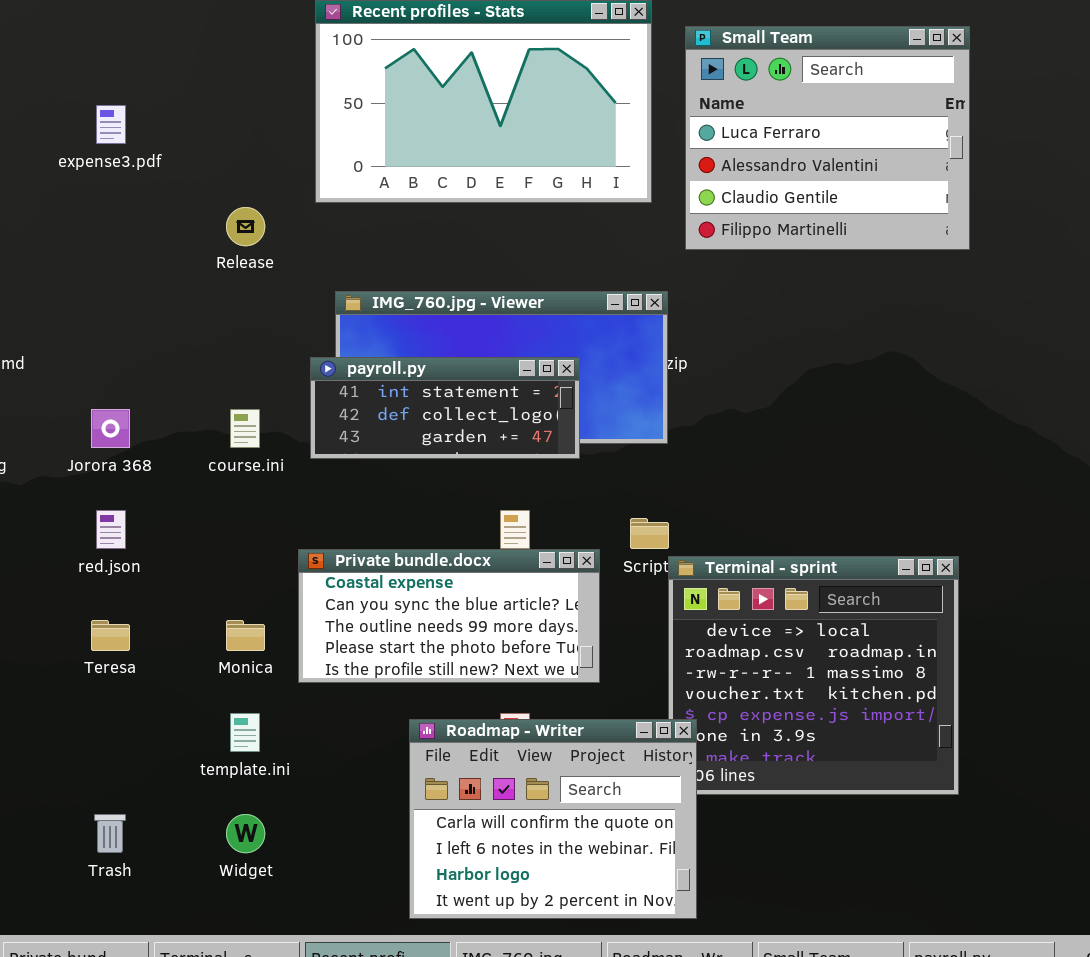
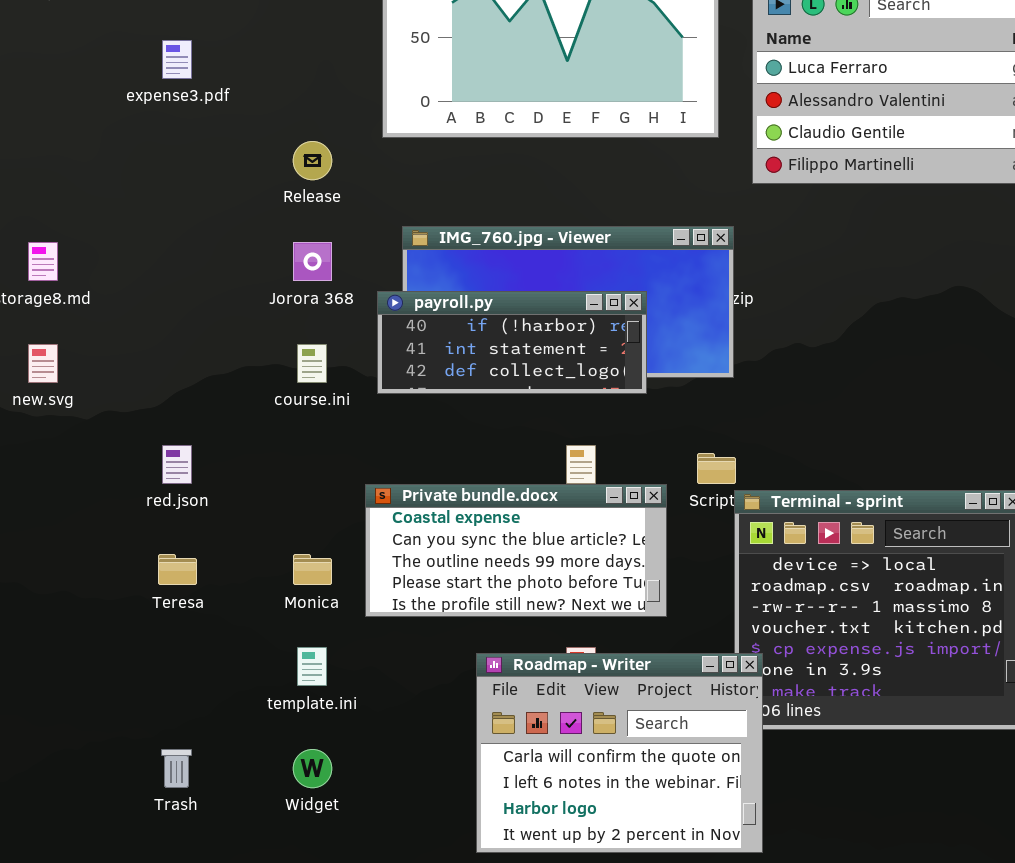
payroll.py: [310,357,580,459] -> [377,291,647,394], scrolled up 1 row
Jorora 368: [91,409,130,448] -> [293,242,332,281], moved

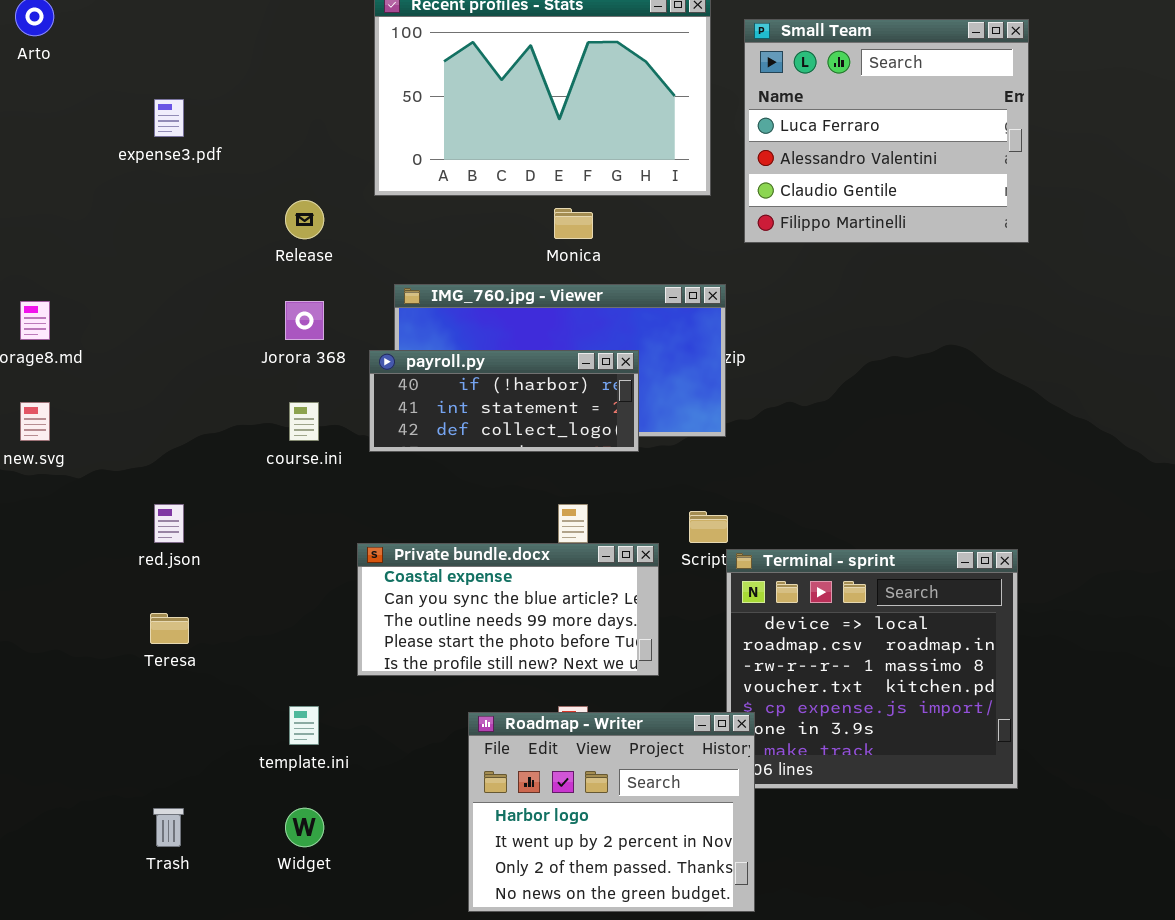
Monica: [293,554,332,585] -> [554,208,593,239], moved
Roadmap - Writer: [476,653,763,853] -> [468,712,755,912], scrolled down 2 rows

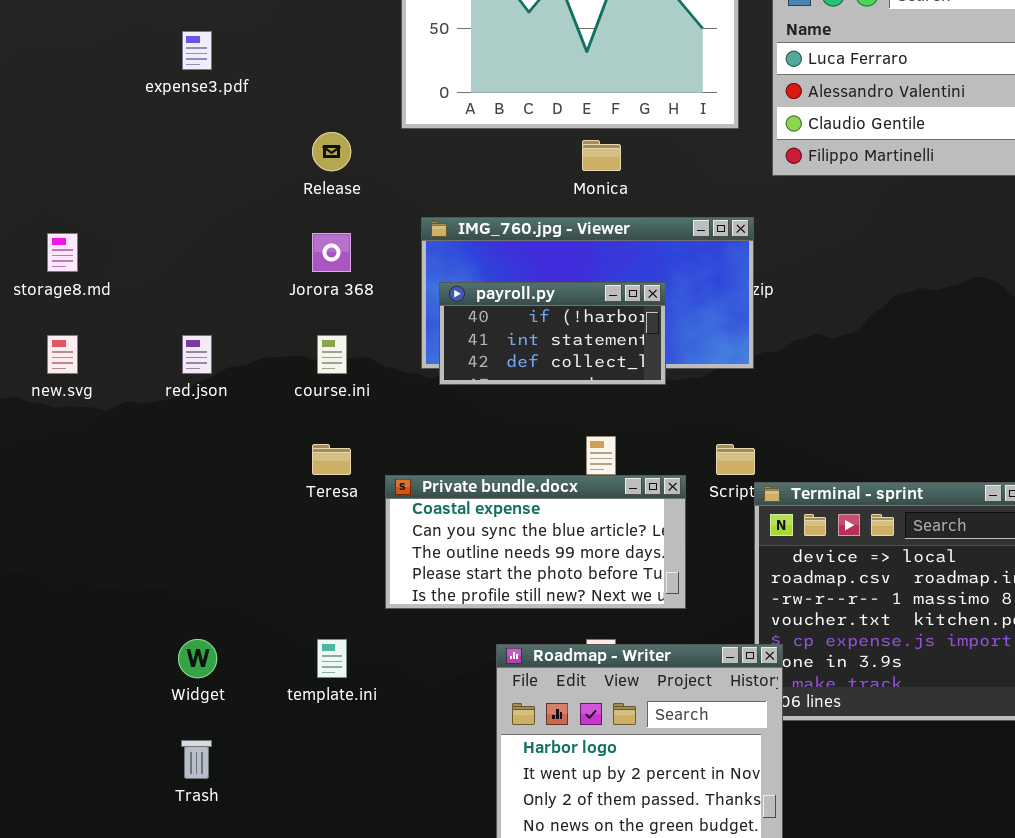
payroll.py: [369,350,639,452] -> [439,282,666,385], resized
red.json: [154,504,184,543] -> [182,335,212,374], moved
Teresa: [150,613,189,644] -> [312,444,351,475], moved
Widget: [285,808,324,847] -> [178,639,217,678], moved

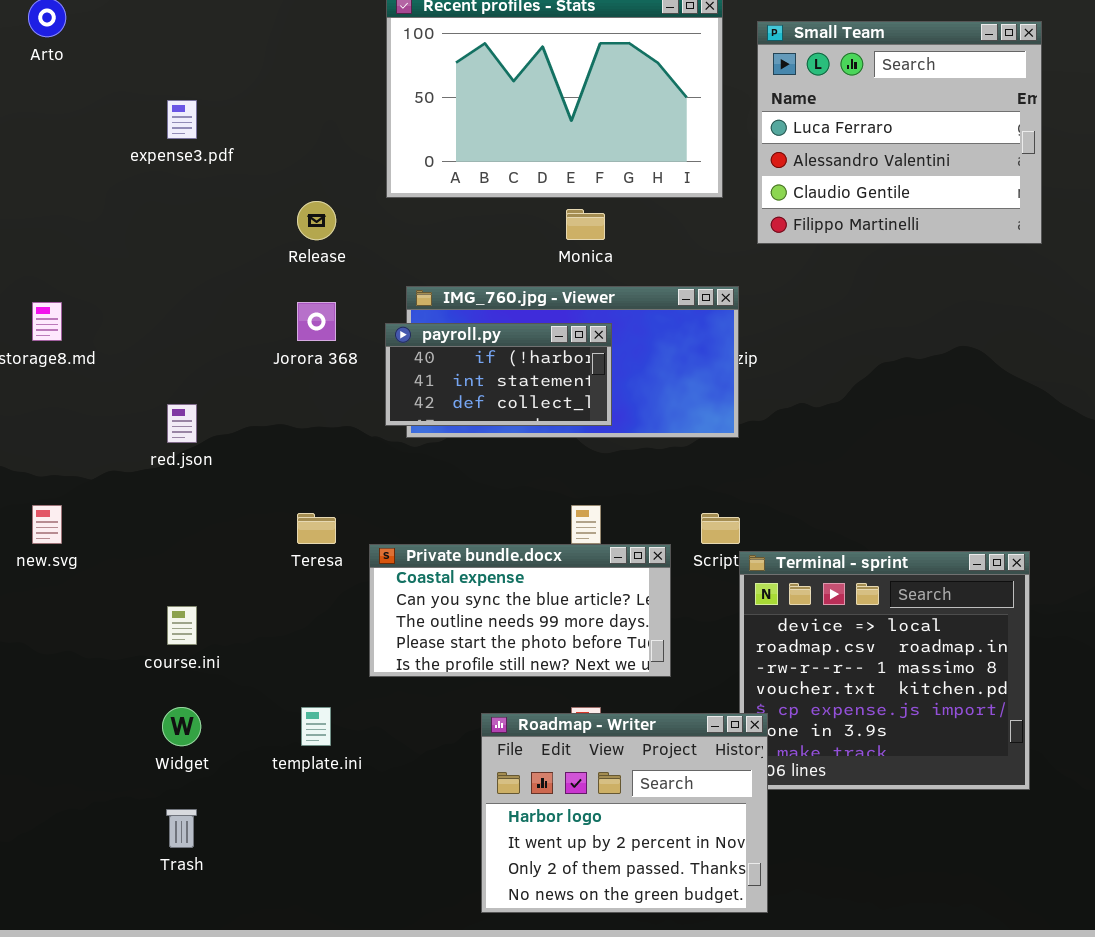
payroll.py: [439,282,666,385] -> [385,323,612,426], moved
new.svg: [47,335,78,374] -> [32,505,62,544], moved
course.ini: [317,335,347,374] -> [167,606,197,645], moved

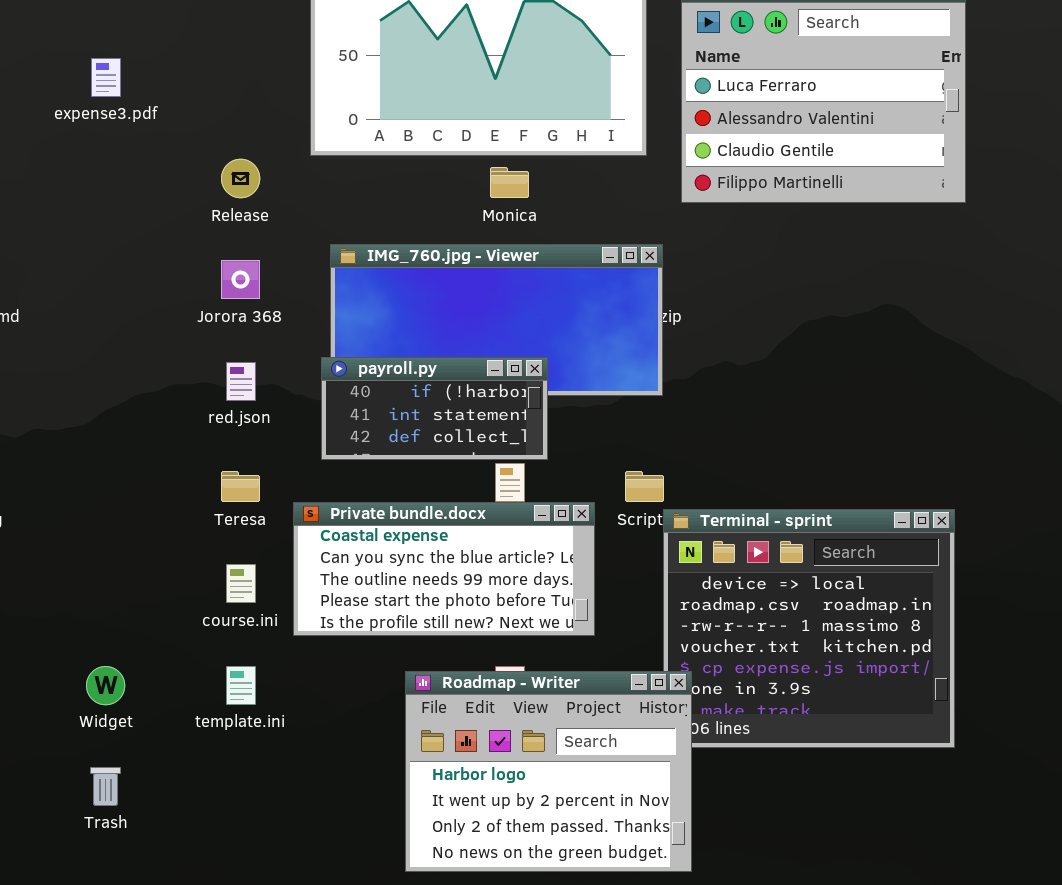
payroll.py: [385,323,612,426] -> [321,357,548,460], moved
red.json: [167,404,197,443] -> [226,362,256,401], moved
course.ini: [167,606,197,645] -> [226,564,256,603], moved

